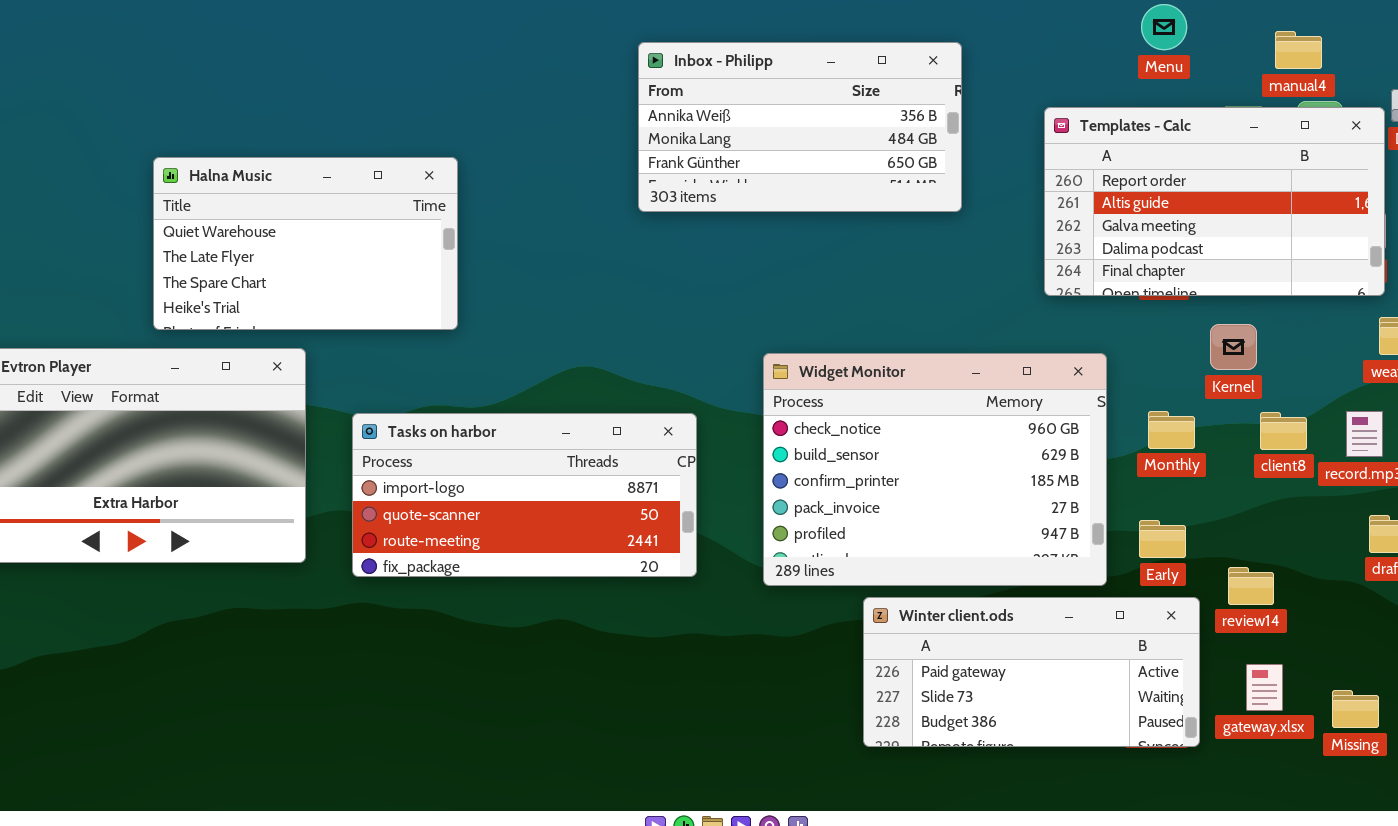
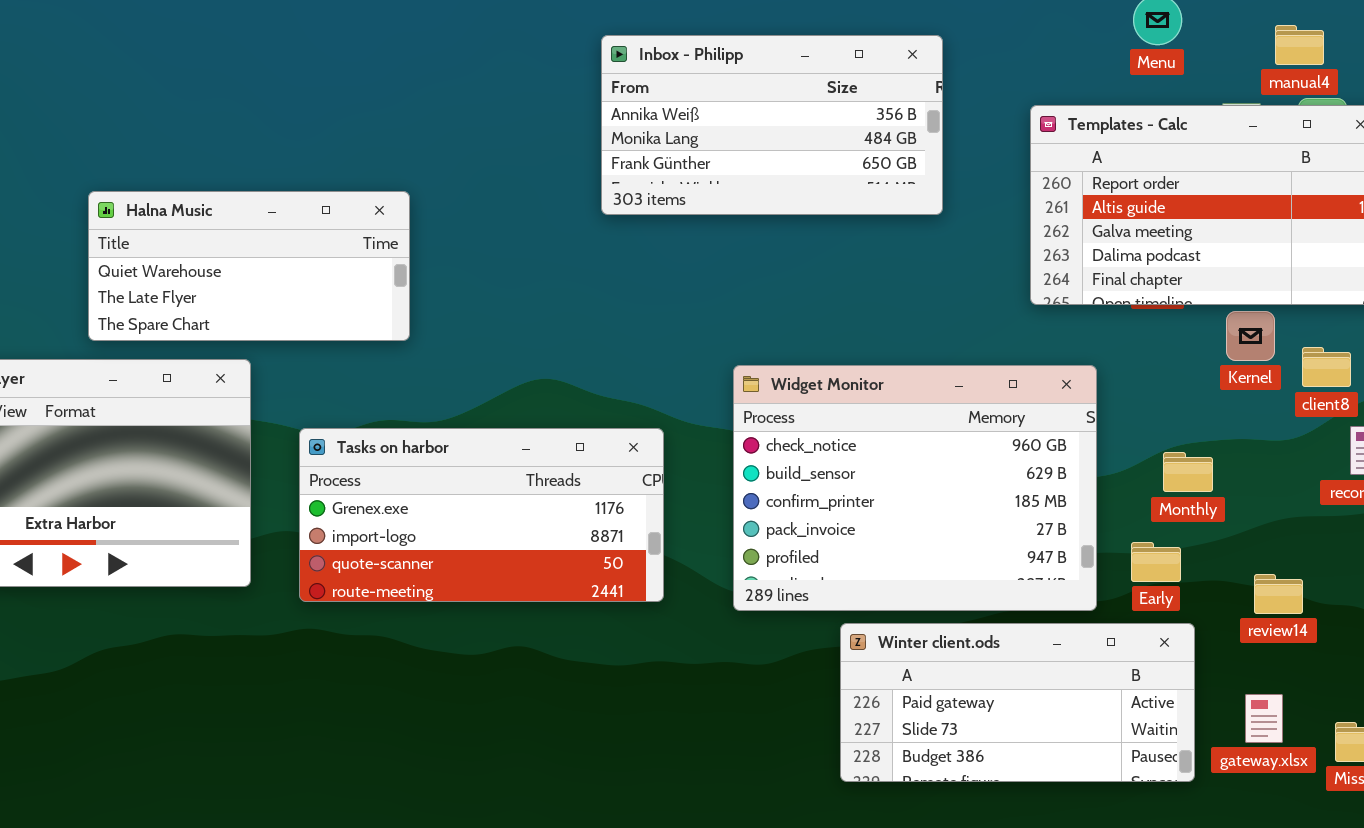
Halna Music: [153,157,458,330] -> [88,191,410,341], resized
Kernel: [1210,324,1257,370] -> [1226,311,1275,361], moved
Monthly: [1148,411,1195,449] -> [1163,452,1213,492], moved
client8: [1260,412,1307,450] -> [1302,347,1351,387], moved
Tasks on harbor: [352,413,697,577] -> [299,428,664,602], scrolled up 1 row
review14: [1228,567,1274,605] -> [1254,574,1303,614], moved

